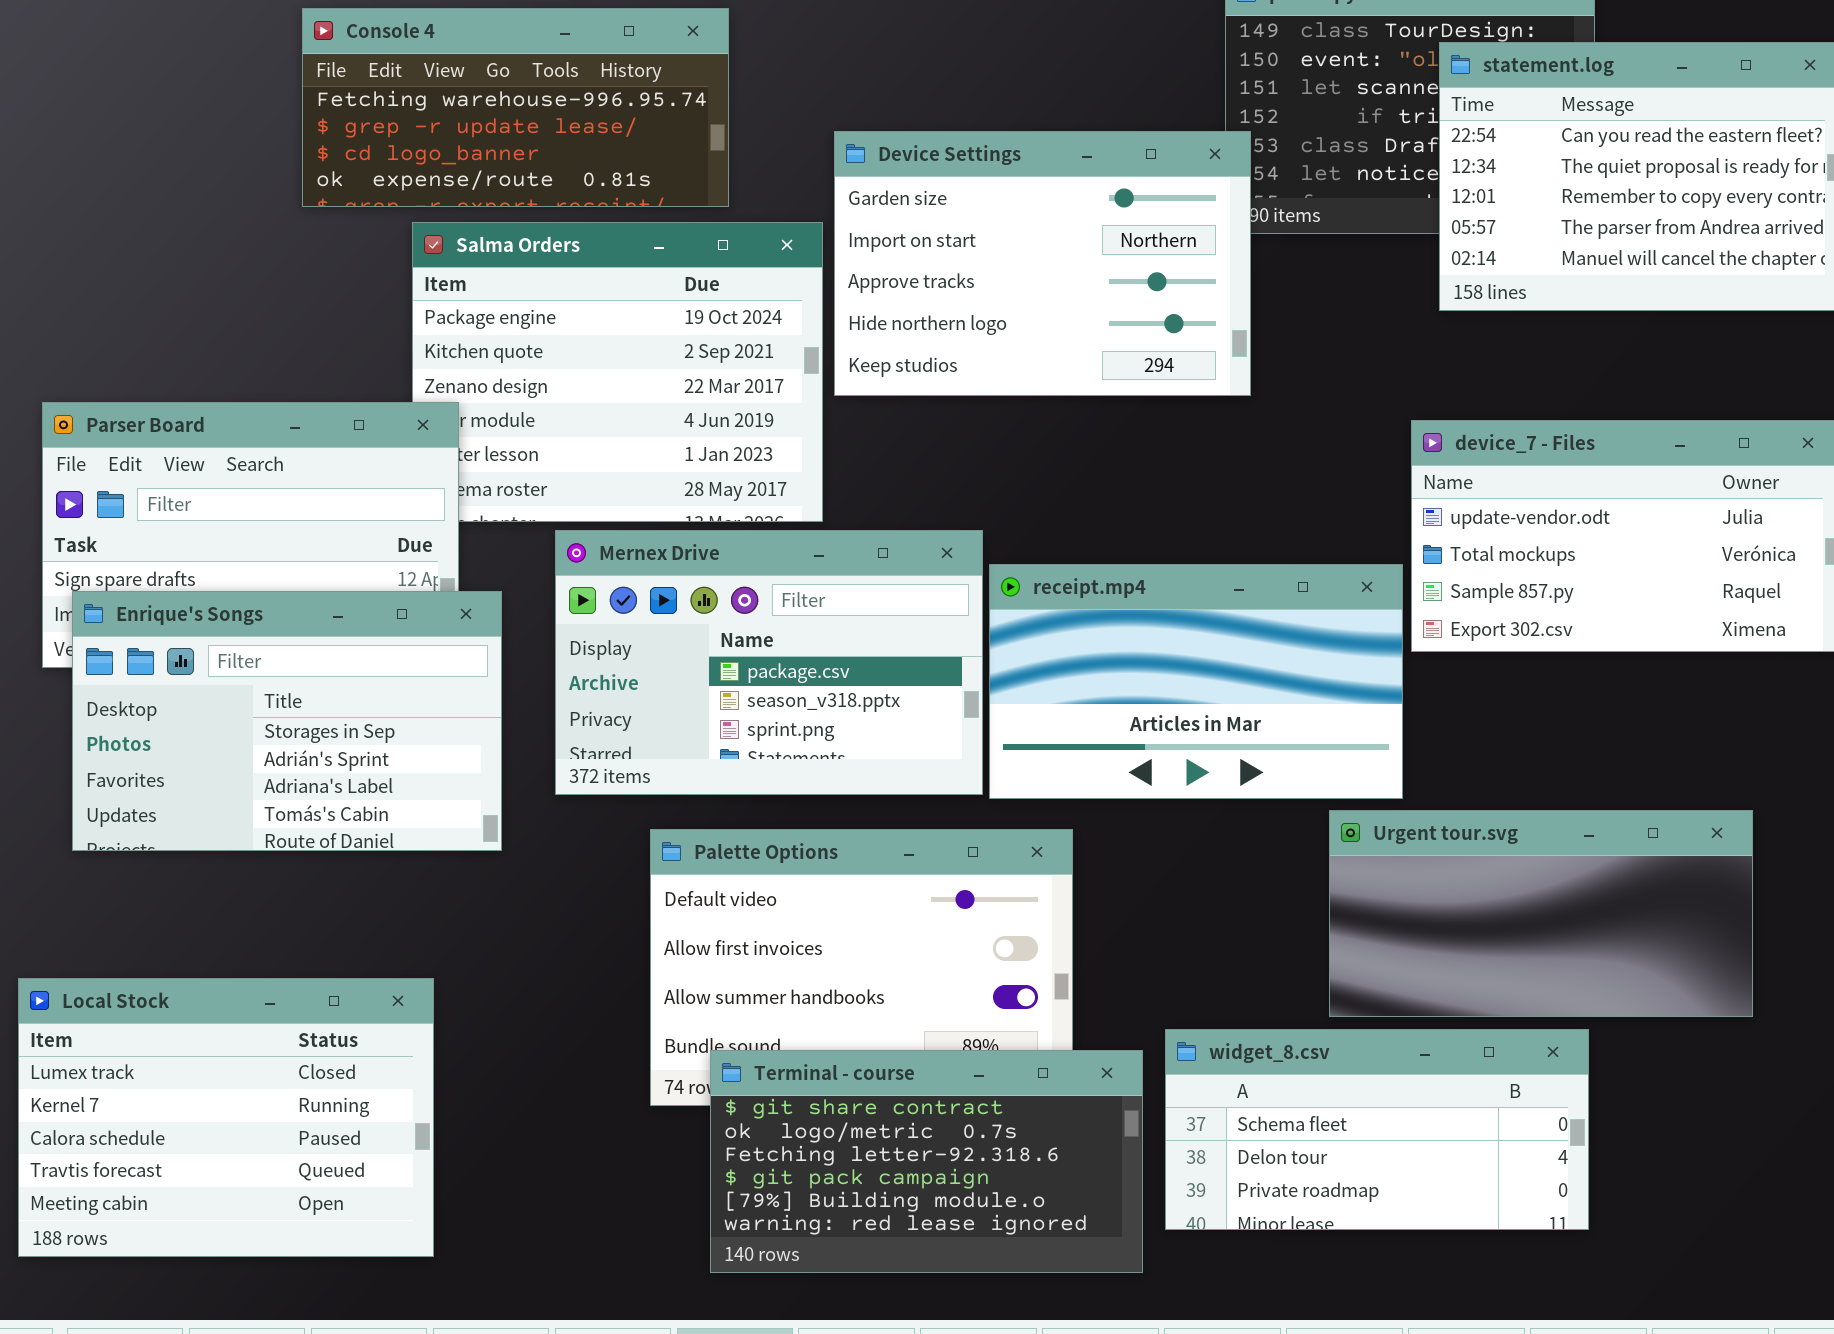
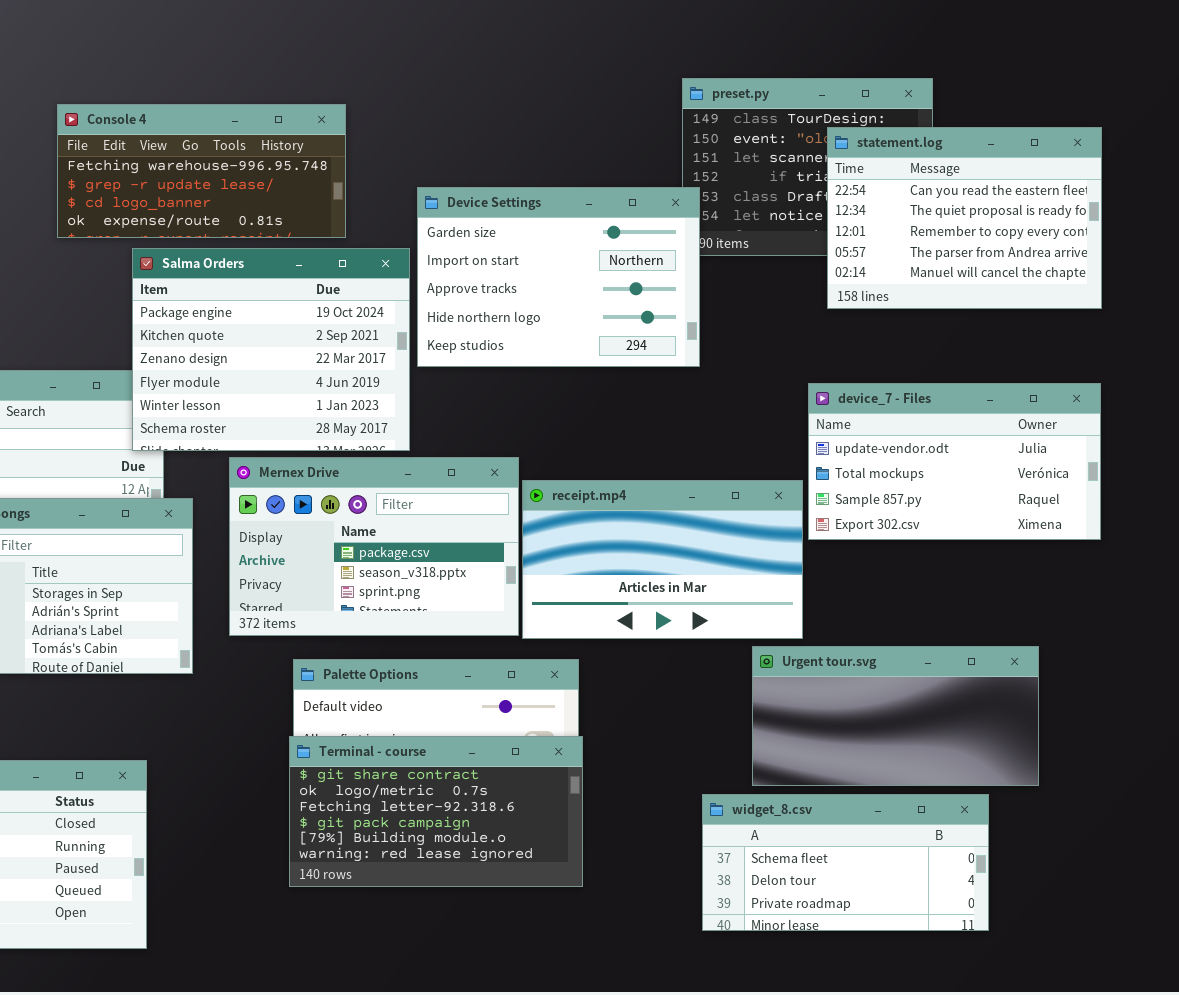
Salma Orders: [412,222,823,522] -> [132,248,410,451], raised
widget_8.csv: [1165,1029,1589,1230] -> [702,794,989,931], moved
Terminal - course: [710,1050,1143,1273] -> [289,736,583,887], moved

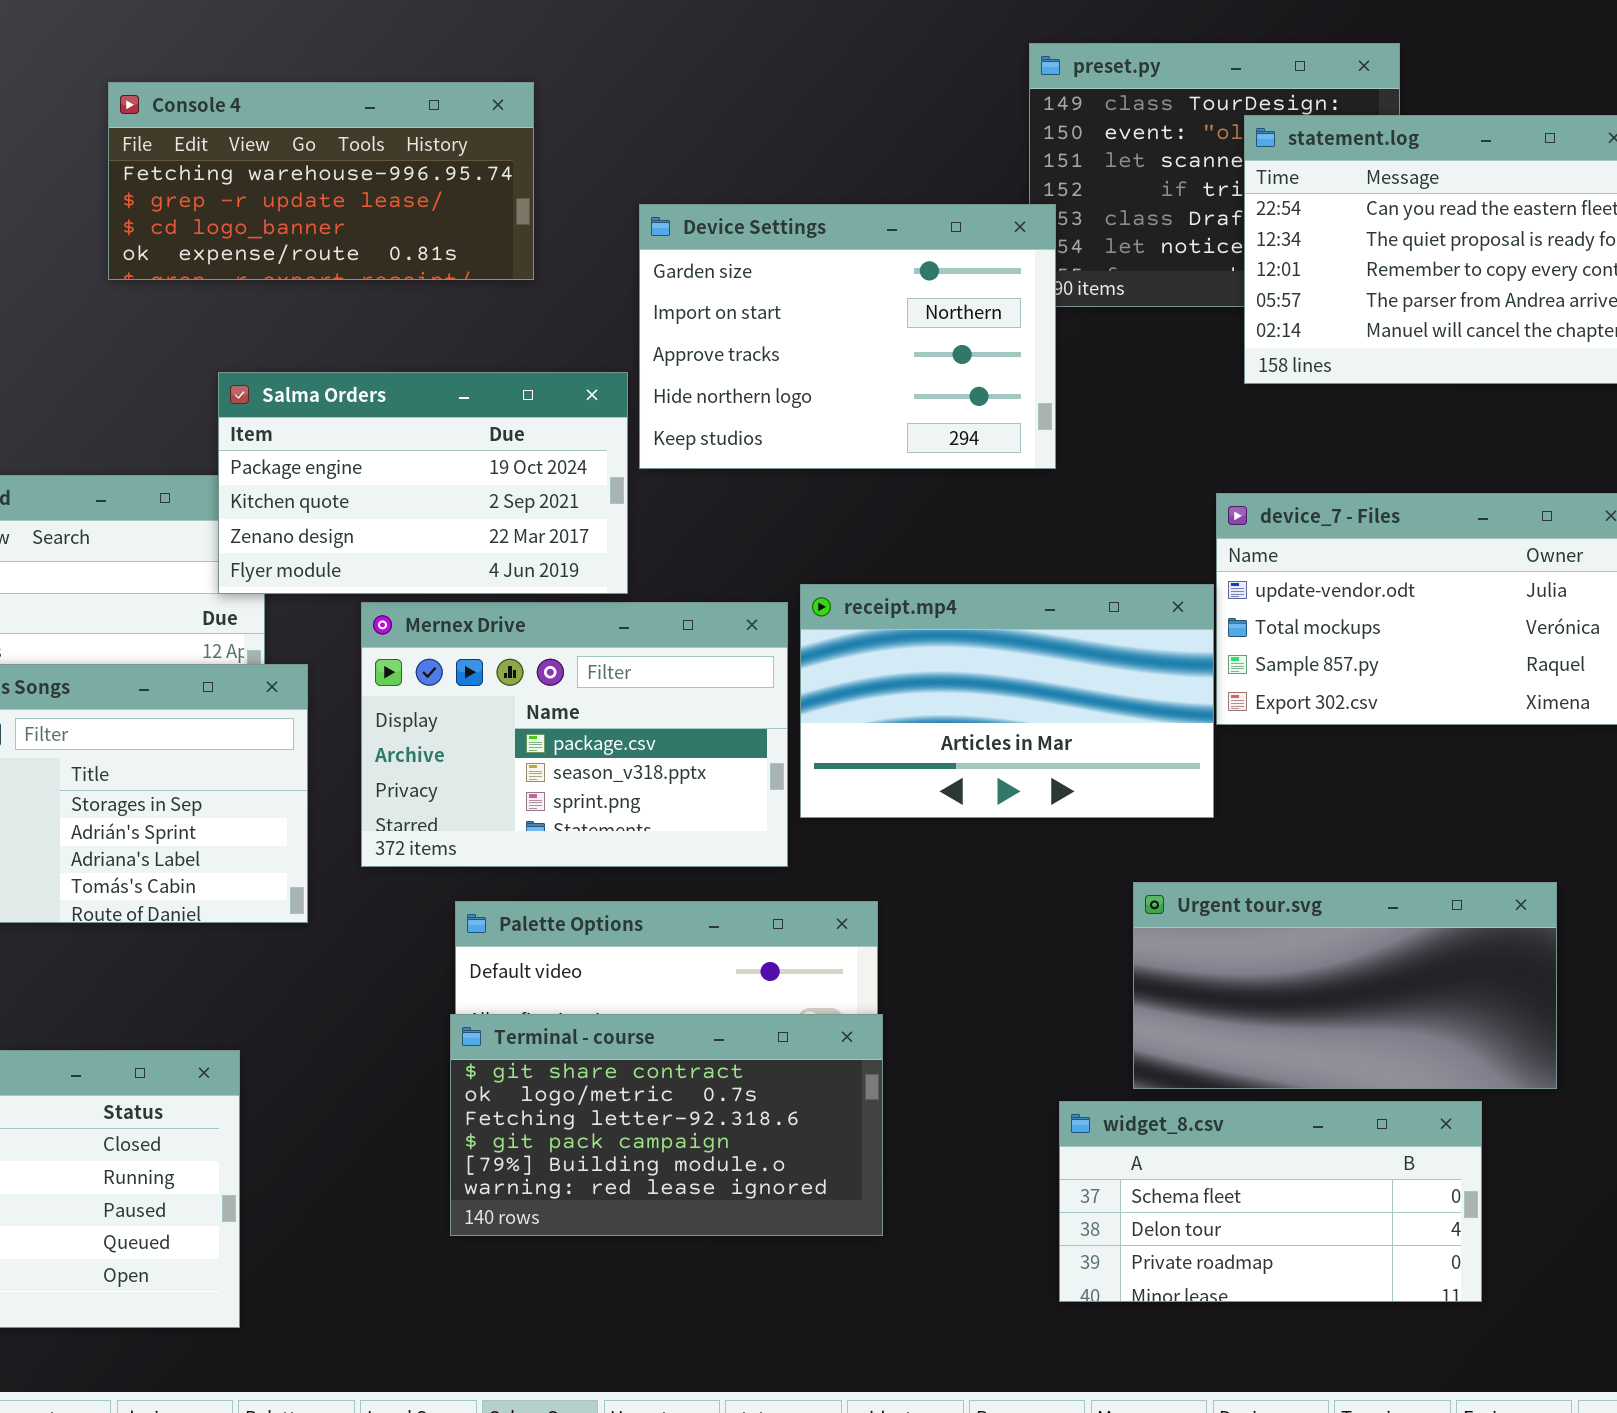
Salma Orders: [132,248,410,451] -> [218,372,628,594], resized
receipt.mp4: [522,480,803,639] -> [800,584,1214,818], moved

